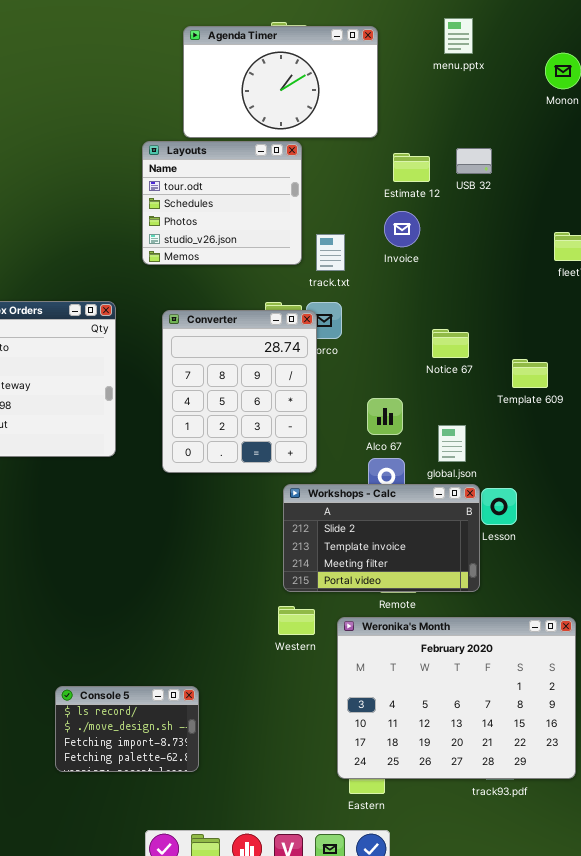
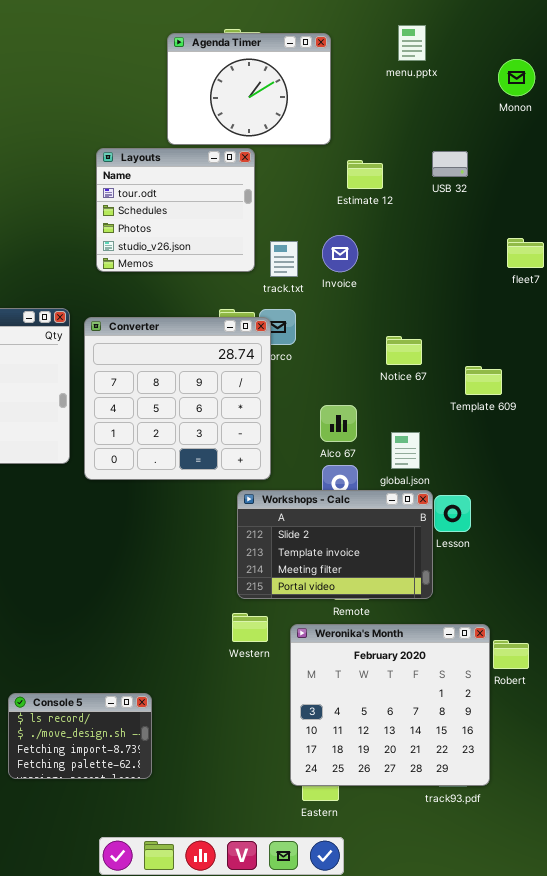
Agenda Timer: [183,26,378,138] -> [167,33,331,145], resized
USB 32: [456,148,492,174] -> [432,151,468,177], moved
Invoice: [384,211,420,247] -> [322,235,358,272], moved
Converter: [162,310,317,473] -> [84,317,271,480], resized
Weronika's Month: [337,617,576,779] -> [290,624,490,786], resized

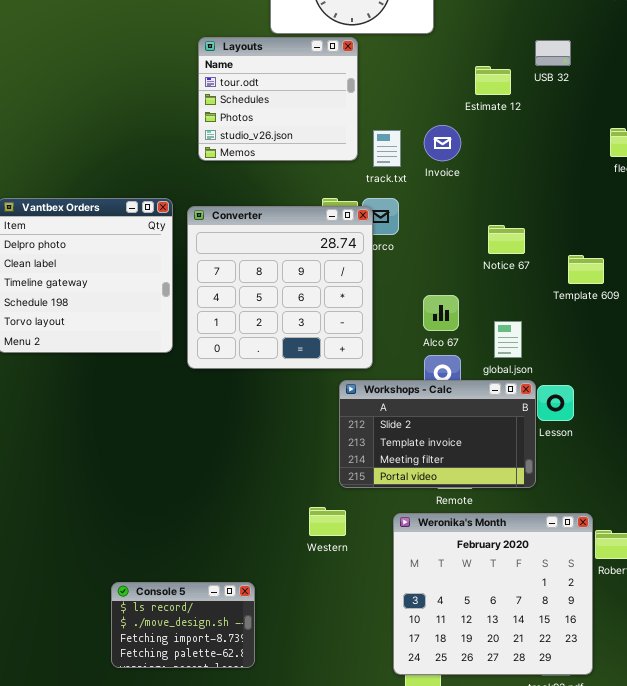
Estimate 12: [347,160,383,189] -> [475,66,511,95], moved
Western: [232,613,268,642] -> [309,507,346,536], moved

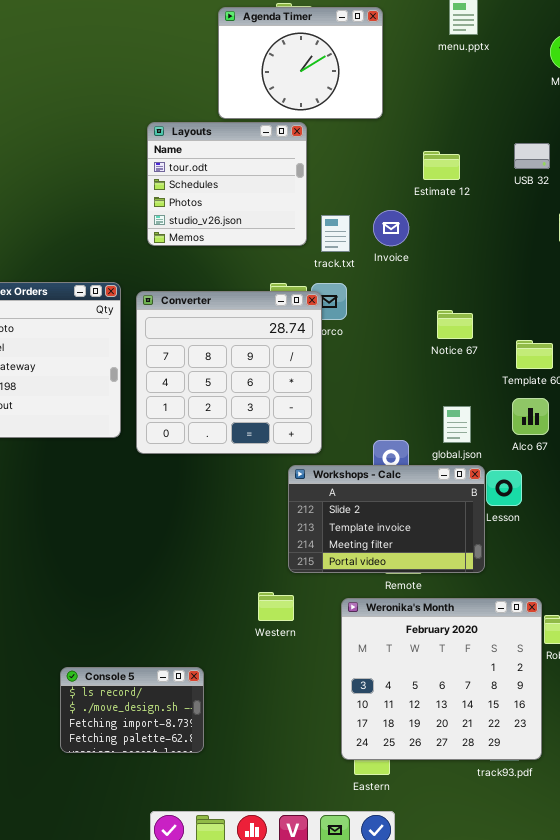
USB 32: [535,40,571,66] -> [514,143,550,169], moved
Alco 67: [423,295,459,331] -> [512,398,549,435], moved

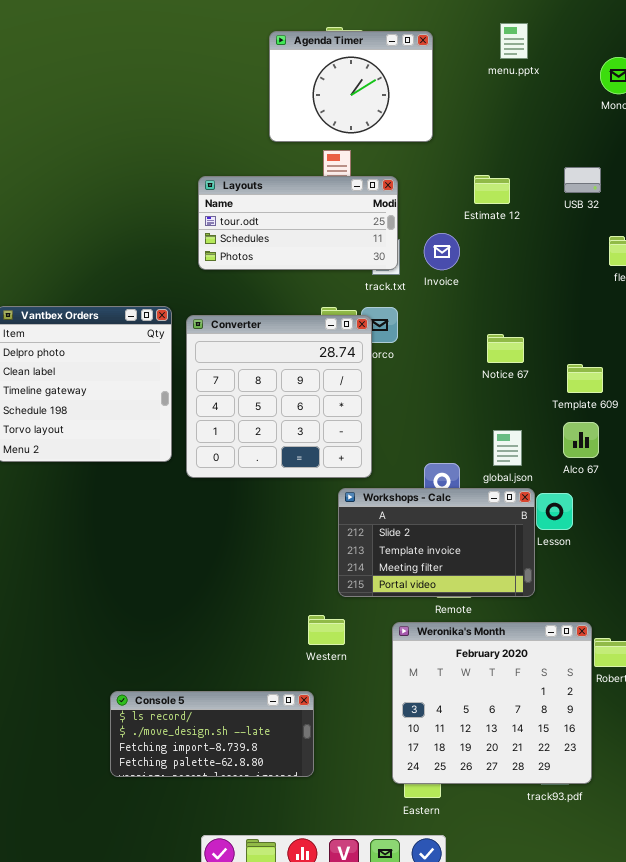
Layouts: [147,122,307,246] -> [198,176,398,270], resized
Console 5: [60,667,204,753] -> [110,691,314,777], resized

